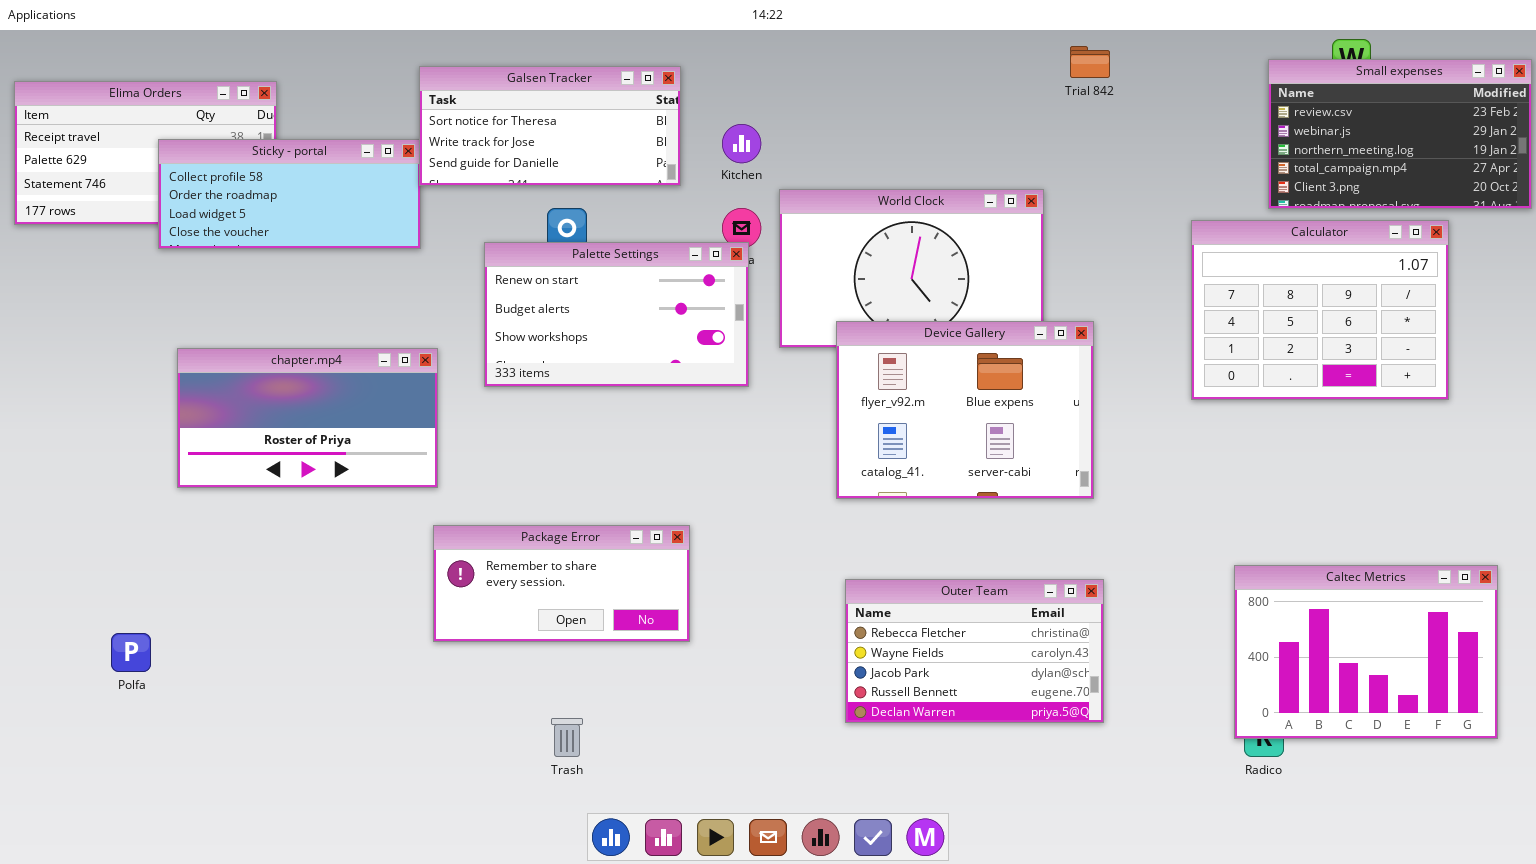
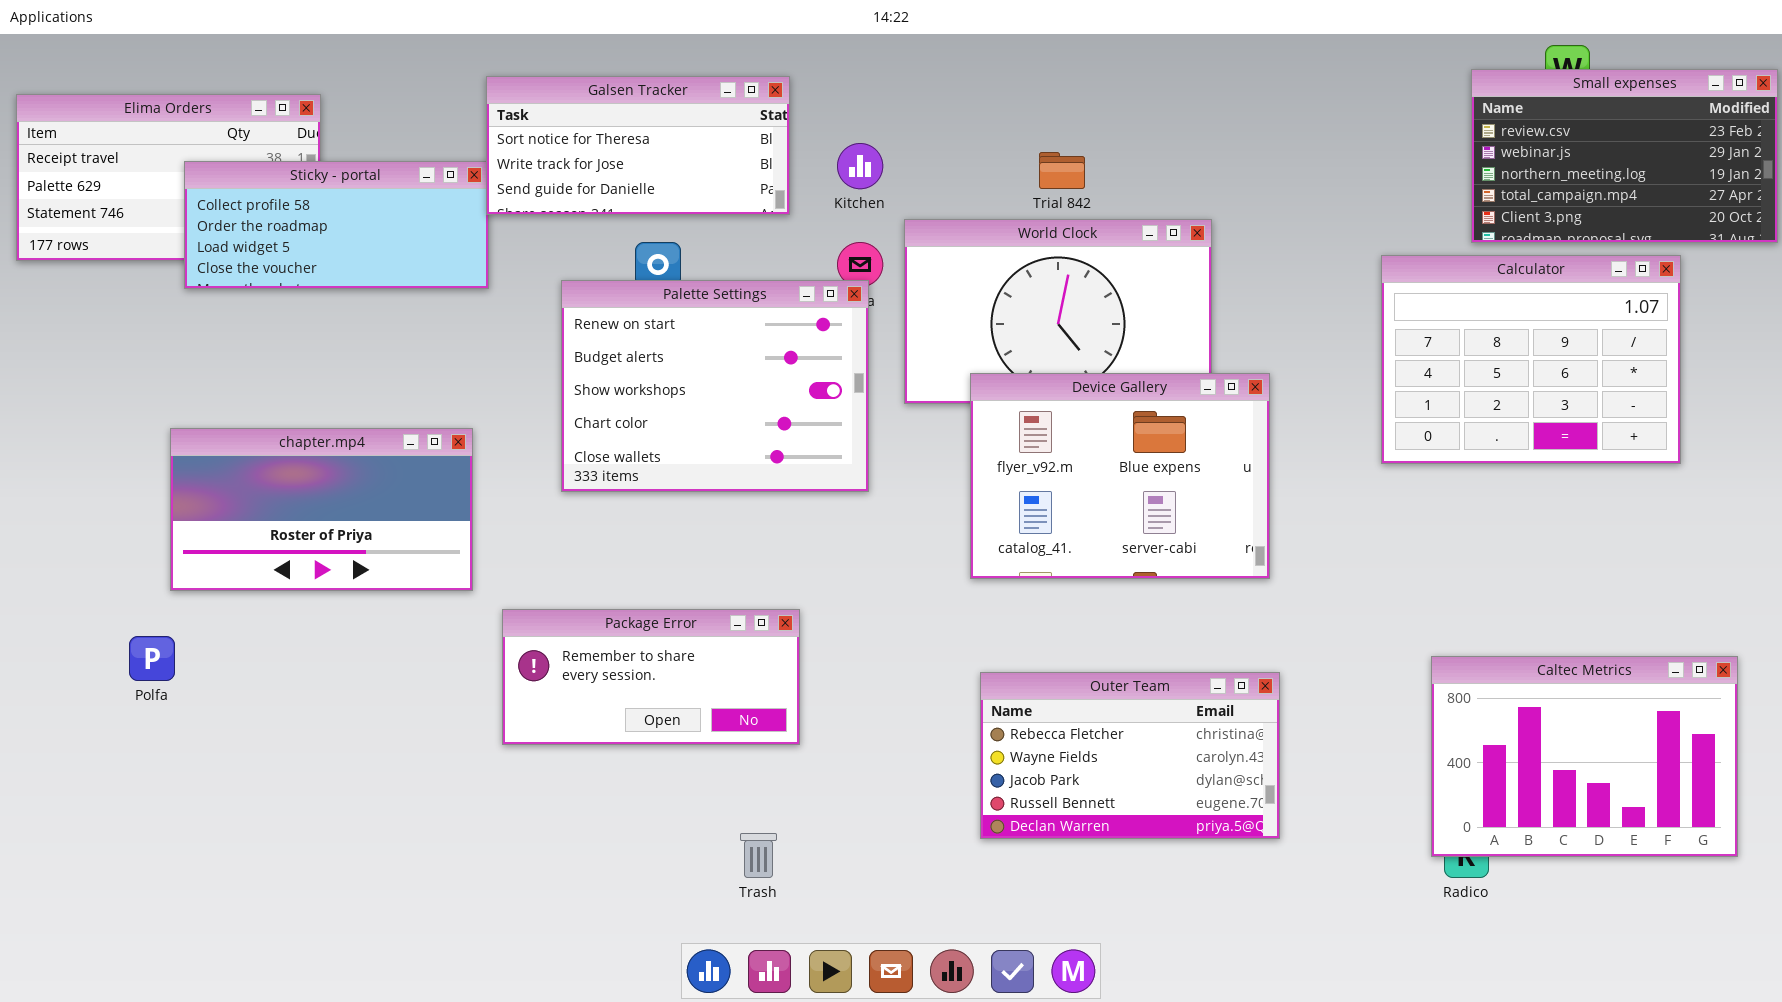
Trial 842: [1070,46,1110,78] -> [1039,152,1085,189], moved
Palette Settings: [484,242,749,387] -> [561,280,869,492], resized
chapter.mp4: [177,348,438,488] -> [170,428,473,591], moved
Polfa: [111,633,151,672] -> [129,636,175,681], moved
Trash: [551,718,583,757] -> [740,833,777,878], moved

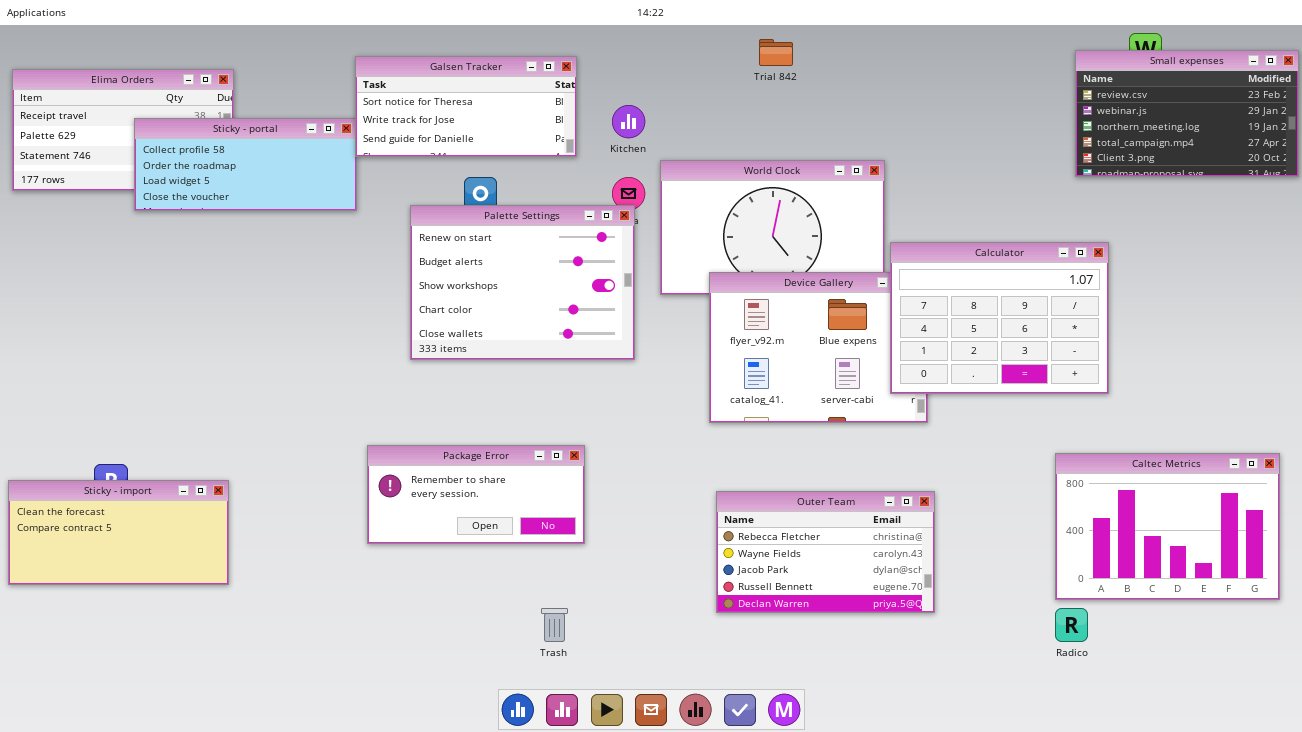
Trial 842: [1039,152,1085,189] -> [759,39,793,66], moved
Calculator: [1381,255,1681,464] -> [890,242,1109,394], moved
chapter.mp4: [170,428,473,591] -> none, closed
Caltec Metrics: [1431,656,1738,857] -> [1055,453,1280,600], moved
Sticky - import: none -> [8,480,229,585], opened

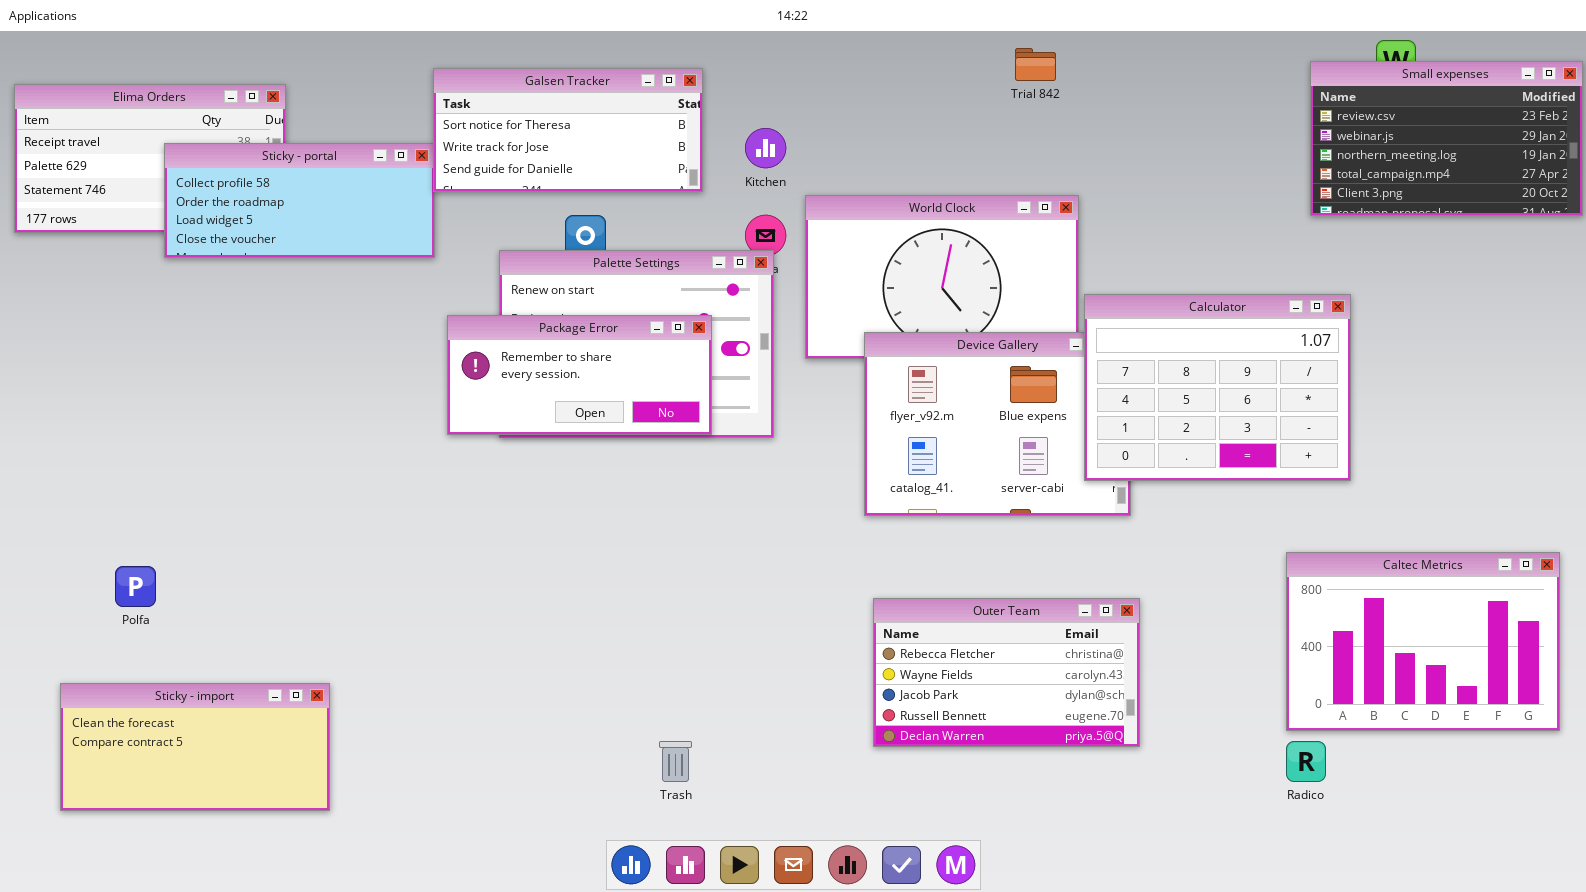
Trial 842: [759,39,793,66] -> [1015,48,1056,81], moved
Package Error: [367,445,585,544] -> [447,315,712,435], moved
Sticky - import: [8,480,229,585] -> [60,683,330,811], moved

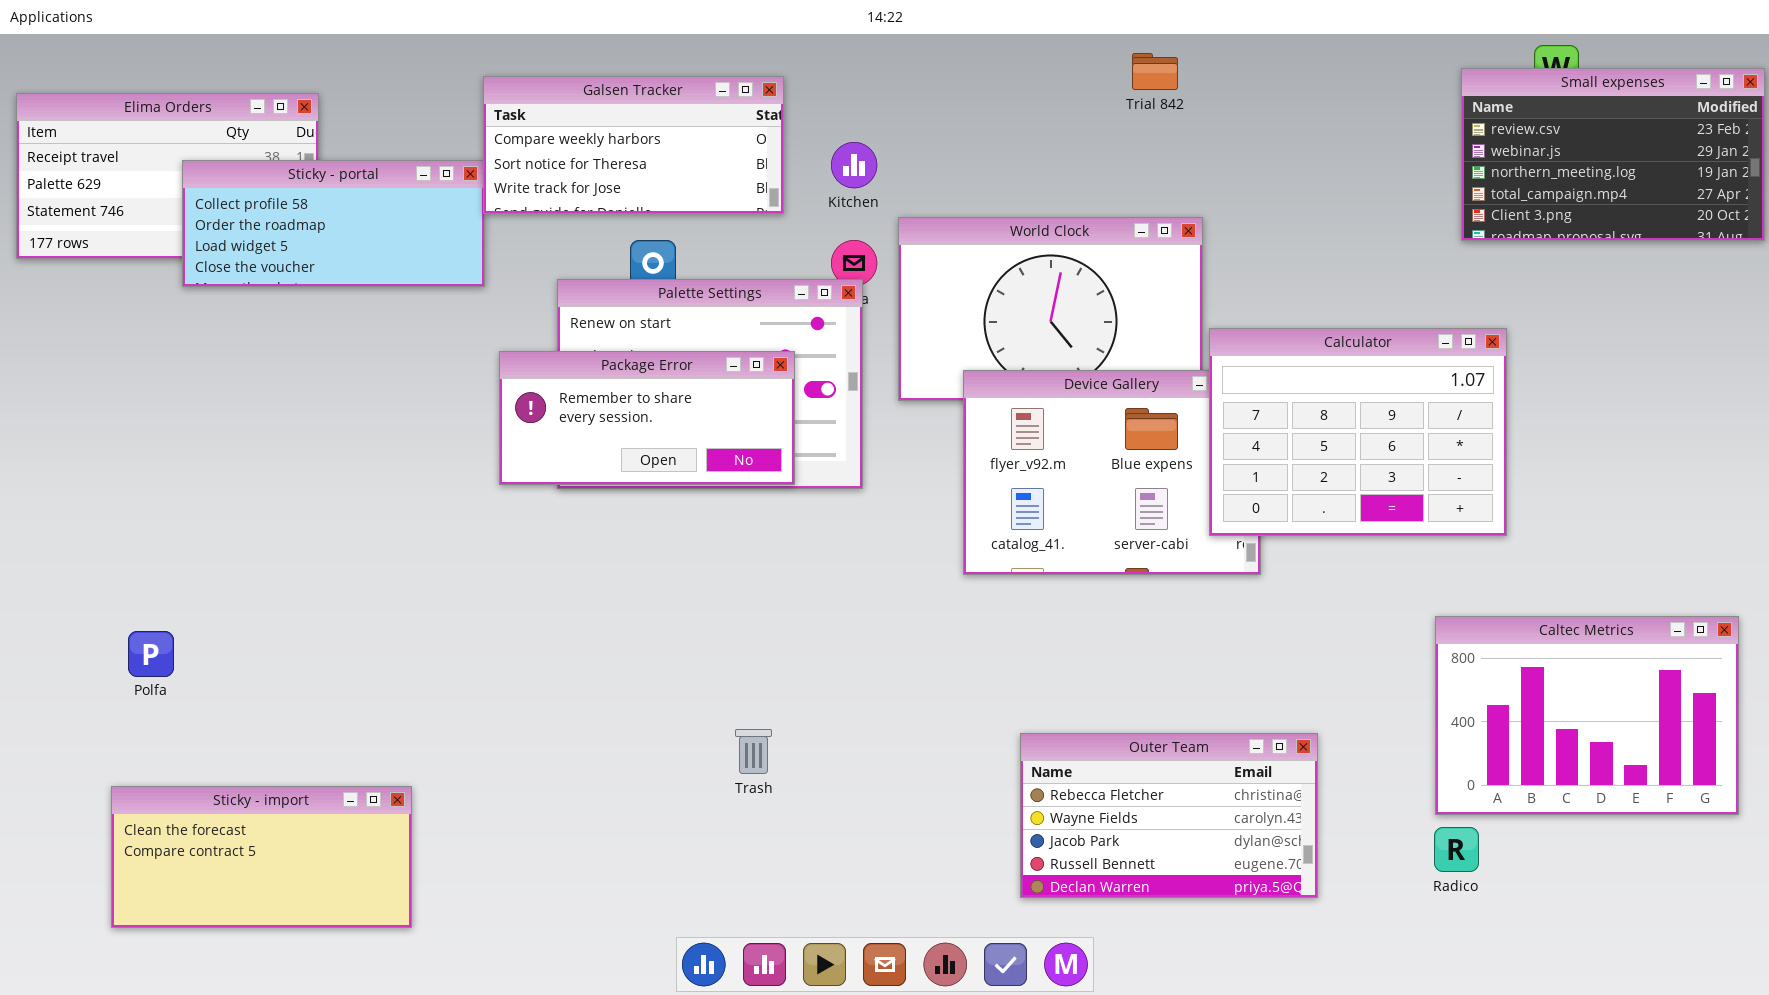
Galsen Tracker: [433,68,703,192] -> [483,76,784,214], scrolled up 1 row
Outer Team: [873,598,1140,747] -> [1020,733,1318,898], moved
Sticky - import: [60,683,330,811] -> [111,786,412,928], moved
Trash: [659,741,692,782] -> [735,729,772,774], moved

